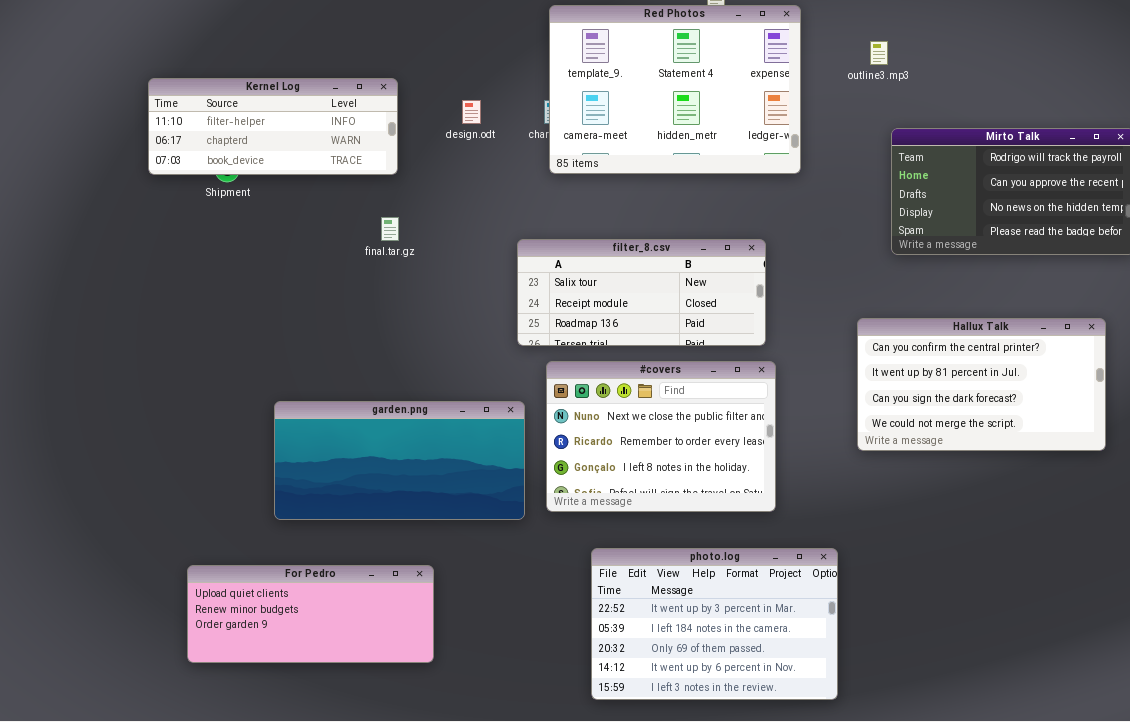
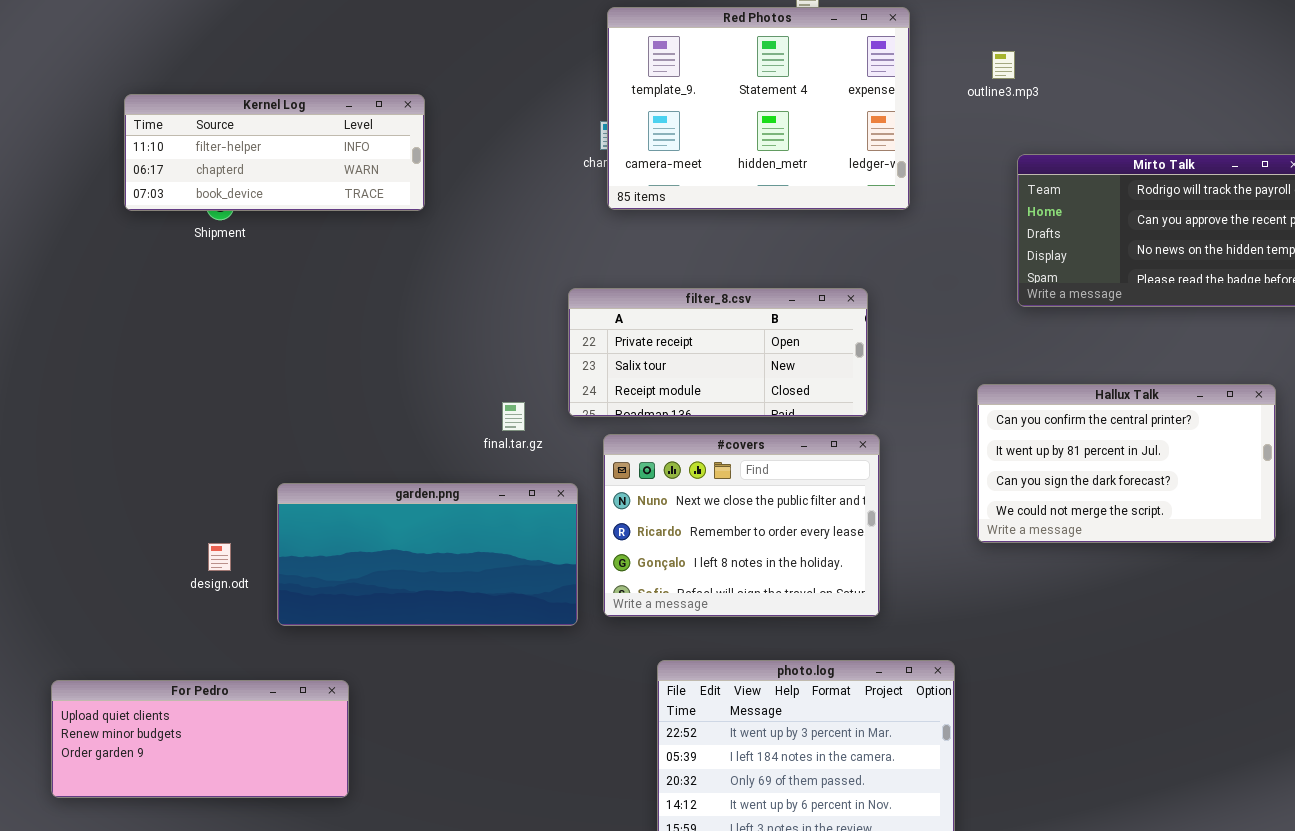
design.odt: [462,100,481,124] -> [208,543,231,571], moved
final.tar.gz: [381,217,399,241] -> [502,402,525,431], moved
filter_8.csv: [517,239,766,346] -> [568,288,868,417], scrolled up 1 row
For Pedro: [187,565,434,663] -> [51,680,349,798], moved

